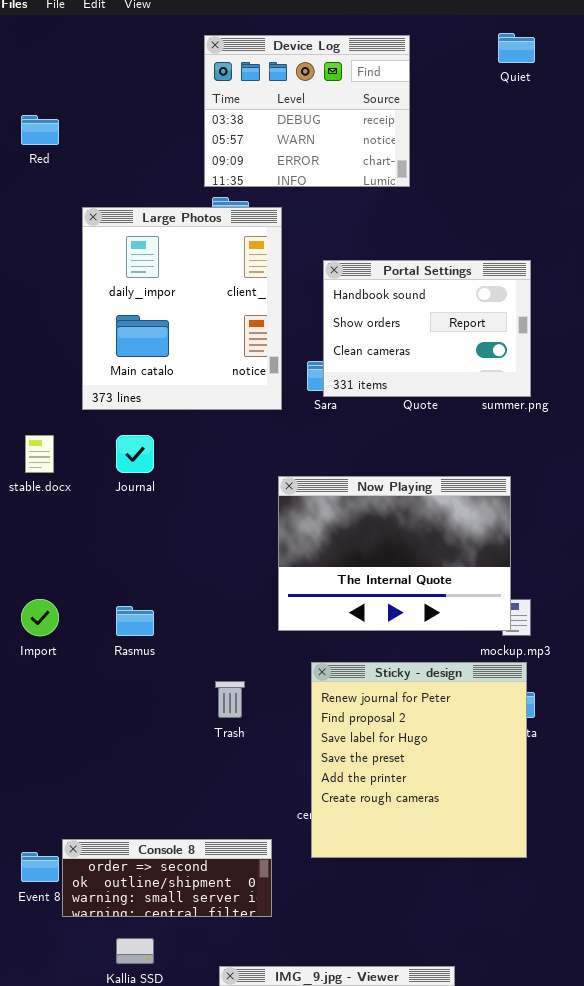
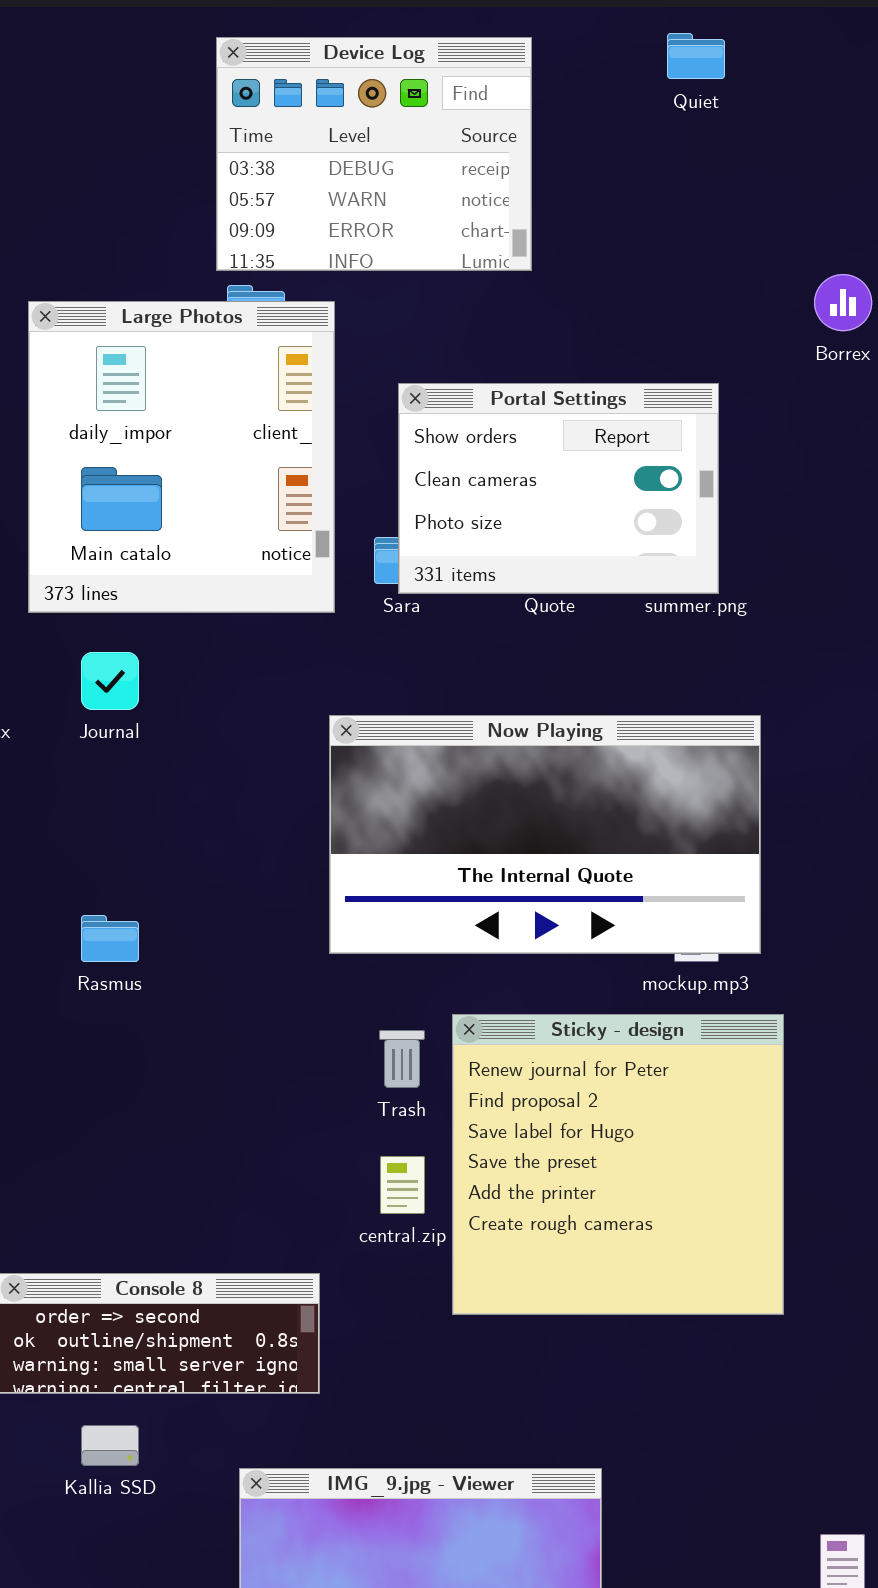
Portal Settings: [323,260,531,397] -> [398,383,719,594], scrolled down 1 row
Now Playing: [278,476,511,631] -> [329,715,761,954], resized
Sticky - design: [311,662,527,858] -> [452,1014,784,1315], moved
Trash: [215,681,245,718] -> [379,1030,425,1088], moved

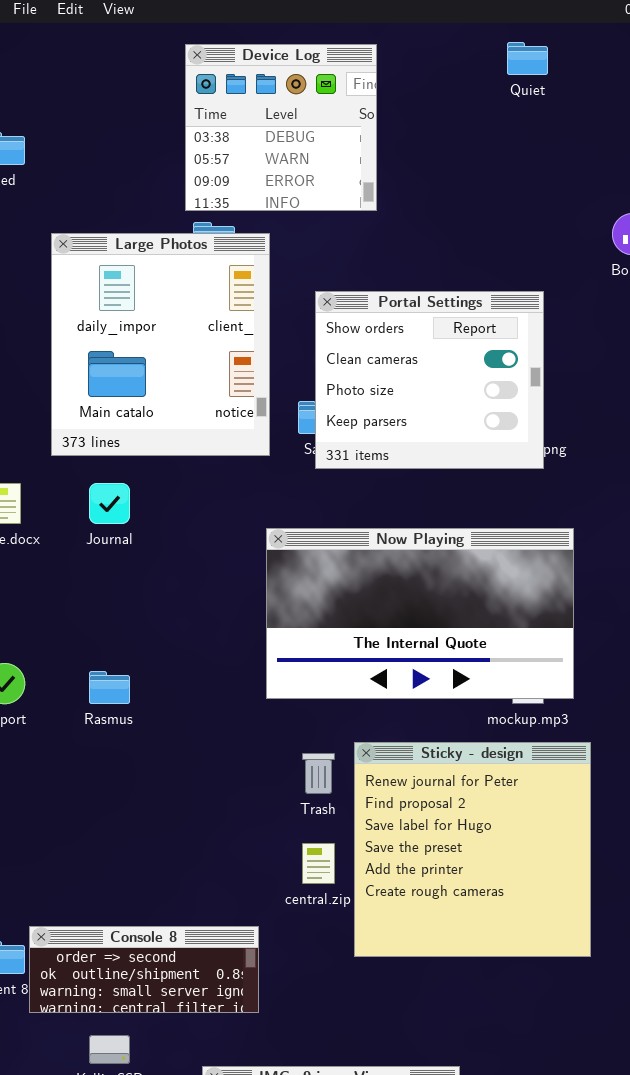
Device Log: [216,37,532,271] -> [185,44,377,211], resized
Portal Settings: [398,383,719,594] -> [315,291,544,469], resized

